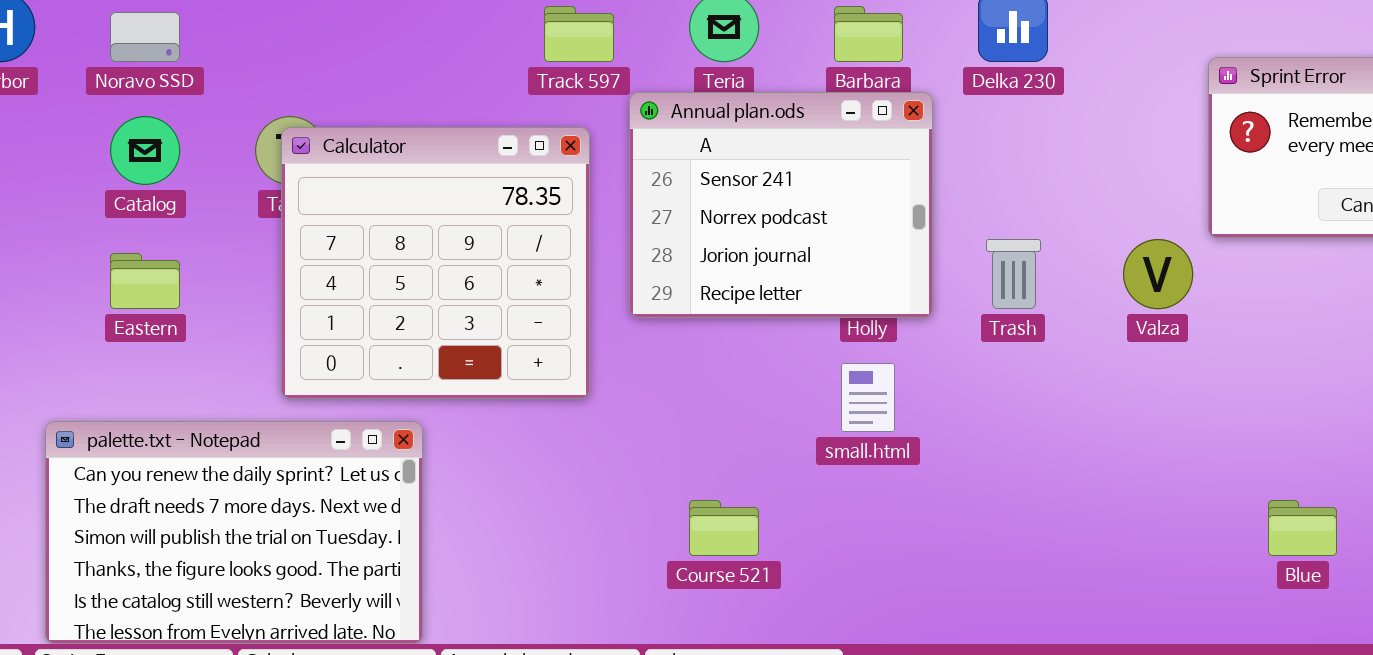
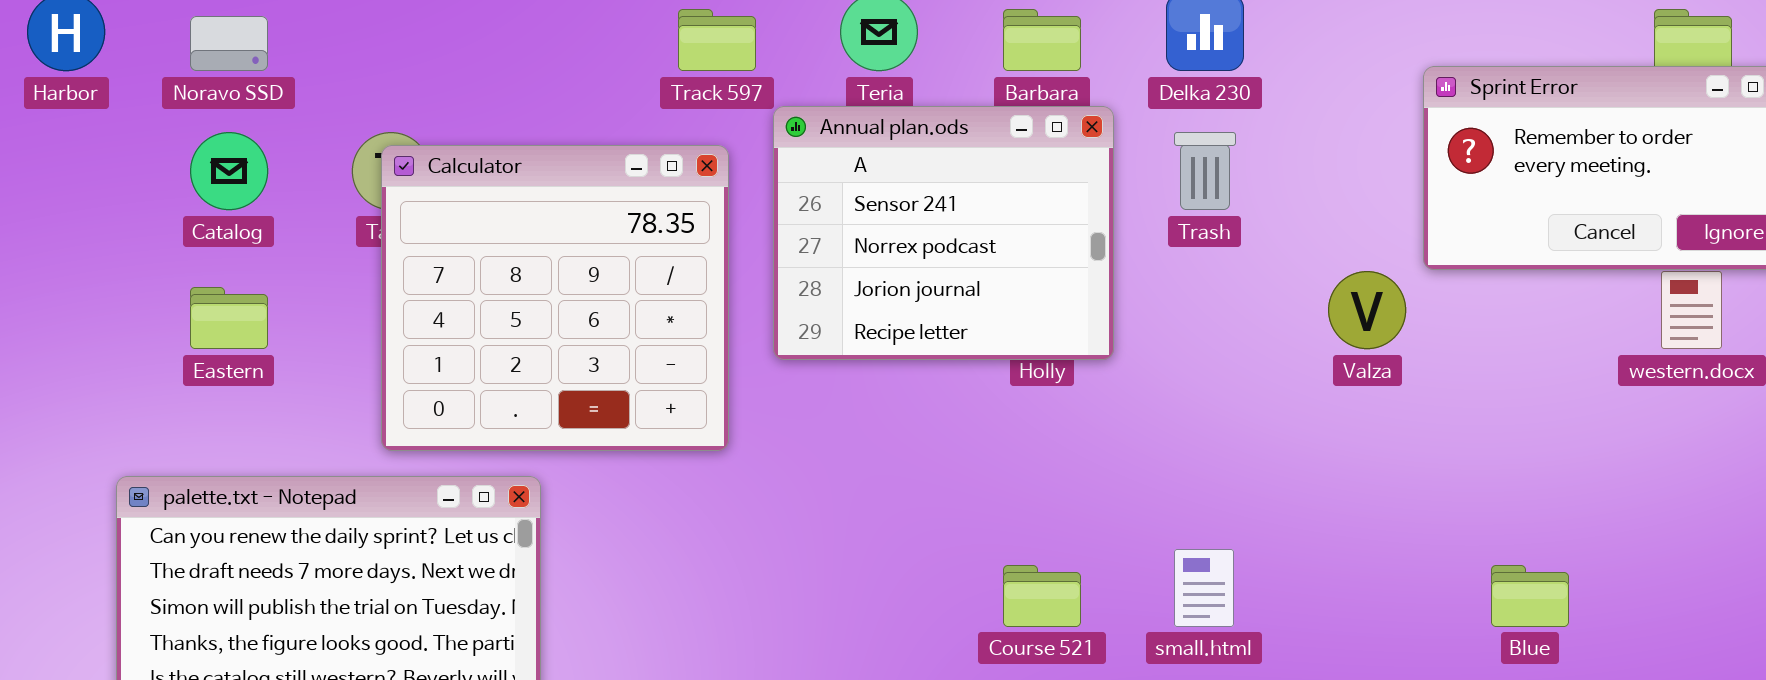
Trash: [986,239,1041,309] -> [1174,132,1236,210], moved
small.html: [841,363,895,432] -> [1174,549,1234,627], moved
Course 521: [689,500,759,556] -> [1003,565,1081,627], moved

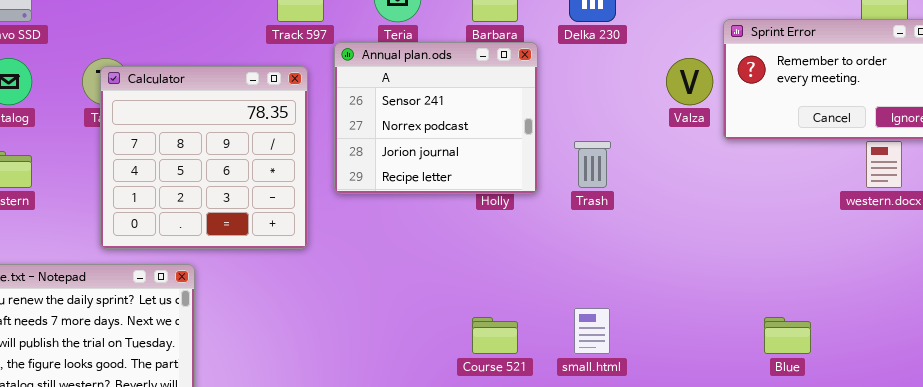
Trash: [1174,132,1236,210] -> [574,141,611,188], moved
Valza: [1328,271,1406,349] -> [666,58,713,105], moved

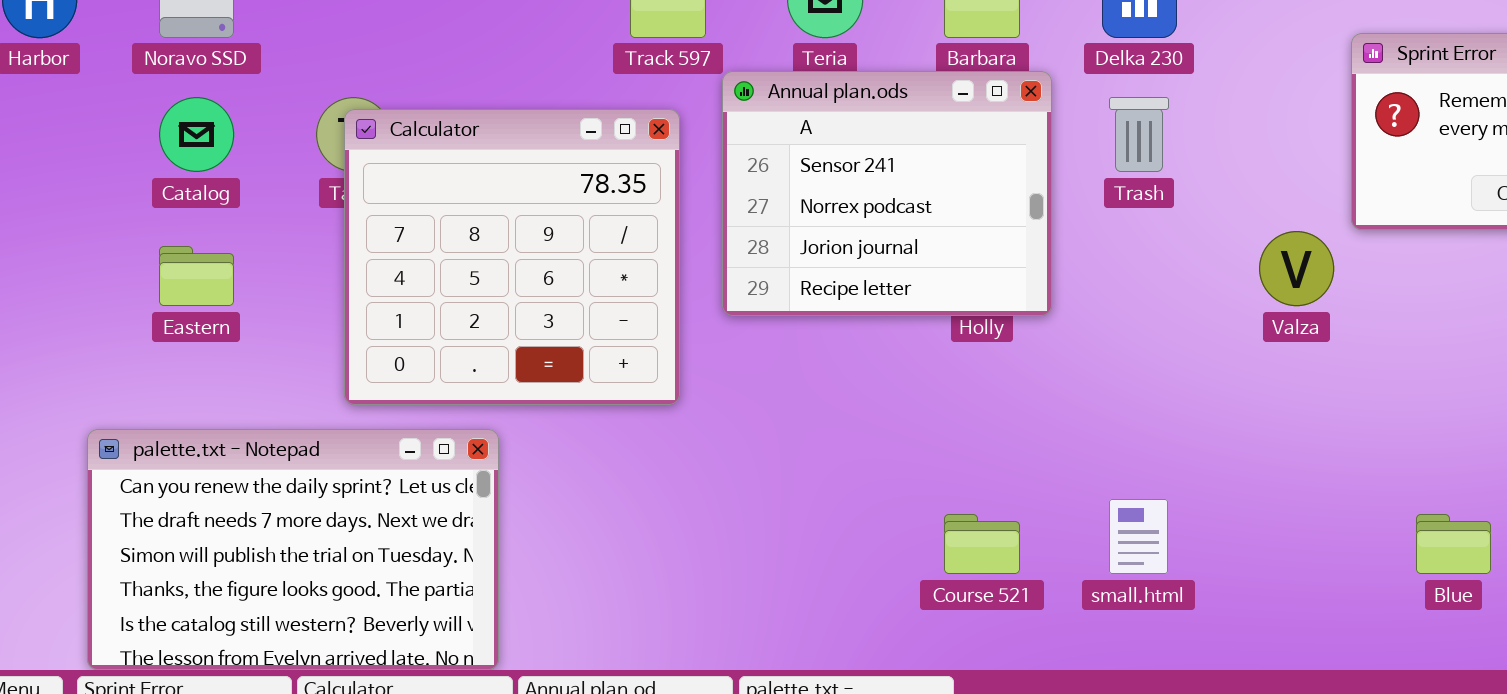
Valza: [666,58,713,105] -> [1259,231,1334,306], moved
Trash: [574,141,611,188] -> [1109,97,1169,172], moved

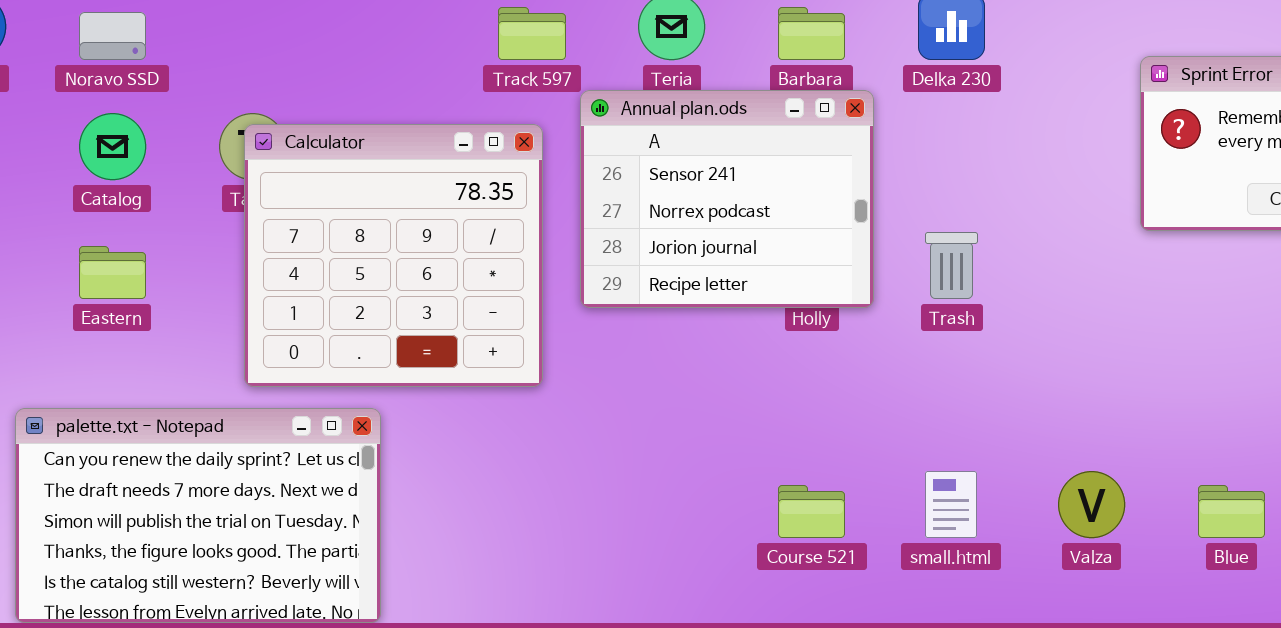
Trash: [1109,97,1169,172] -> [925,232,978,299], moved
Valza: [1259,231,1334,306] -> [1058,471,1125,538], moved

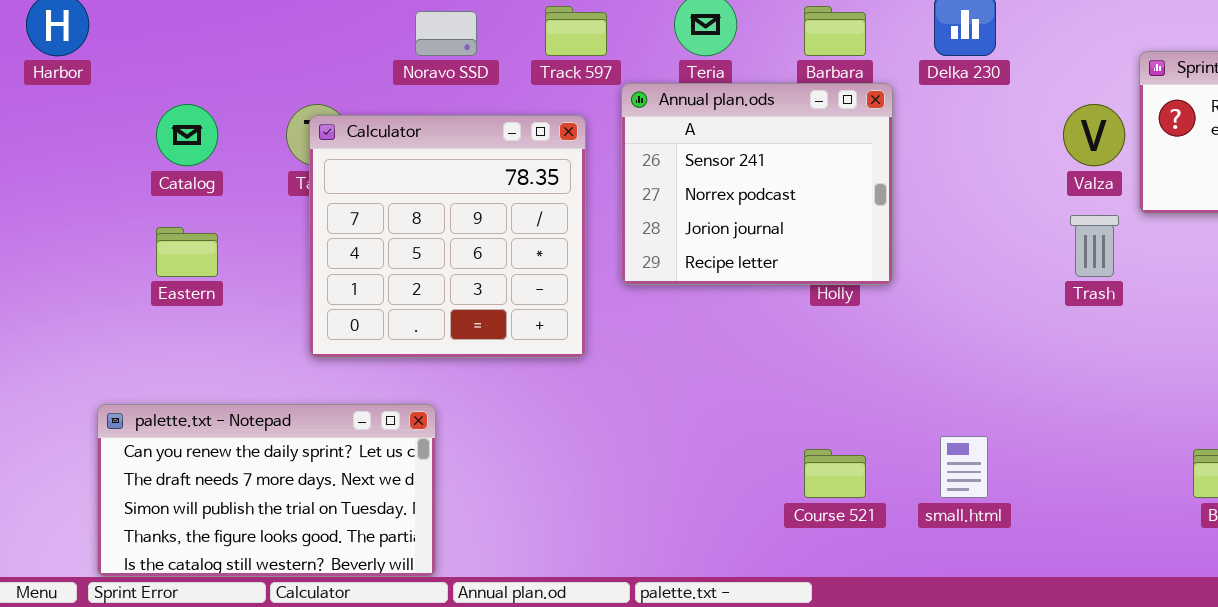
Noravo SSD: [79,12,146,60] -> [415,11,477,56], moved
Trash: [925,232,978,299] -> [1070,215,1119,277], moved
palette.txt - Notepad: [15,408,381,623] -> [97,404,436,577], resized
Valza: [1058,471,1125,538] -> [1063,104,1125,166], moved

